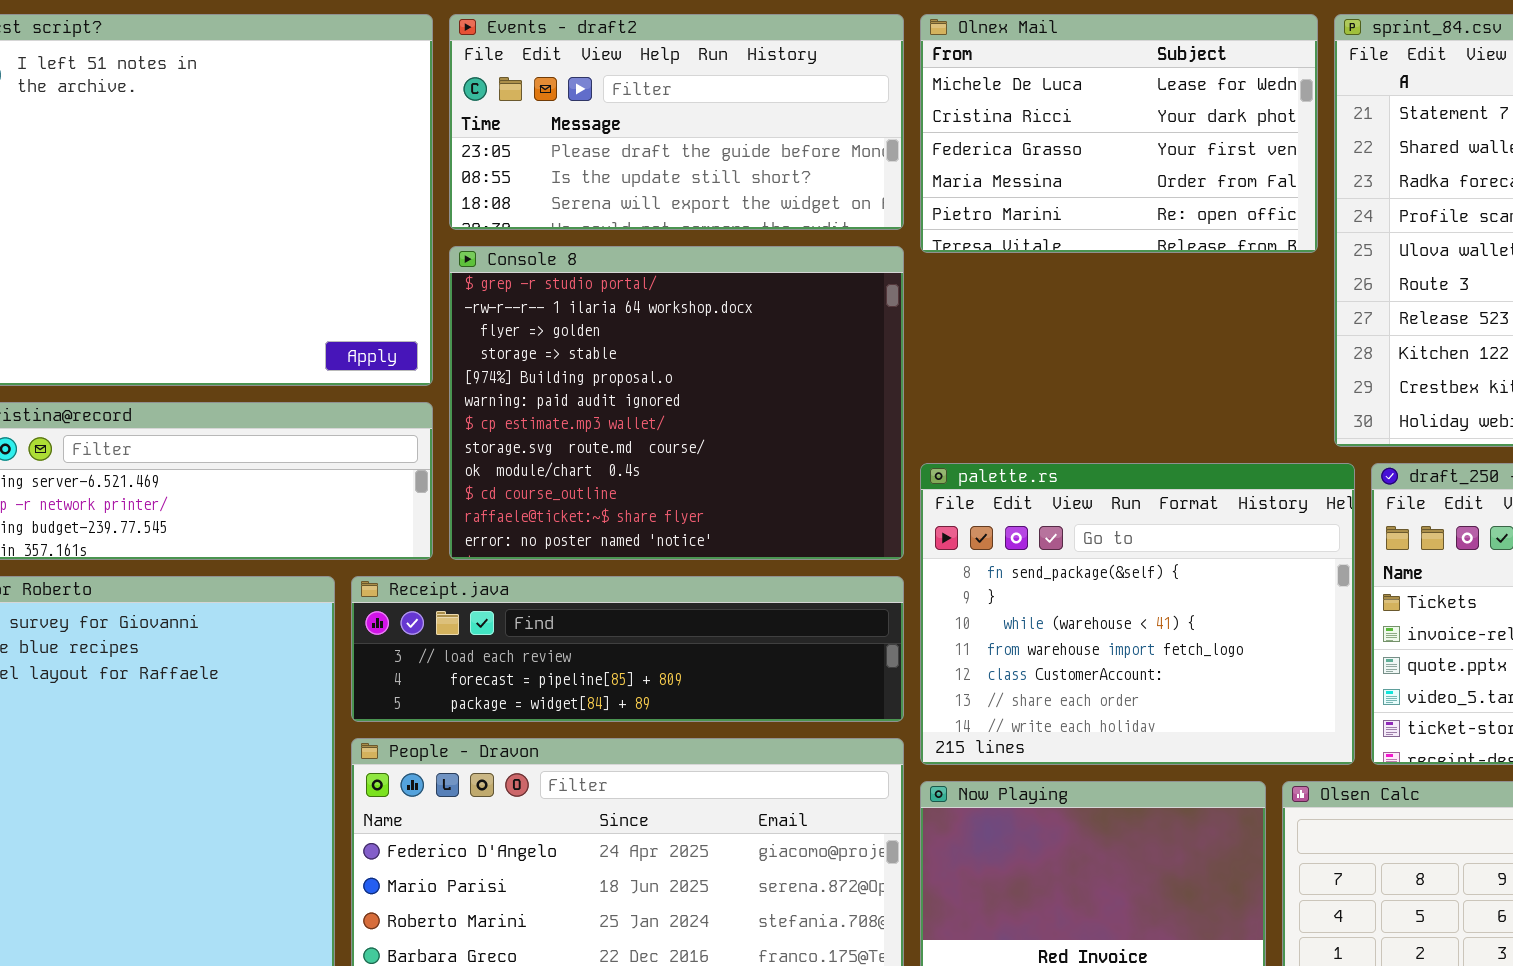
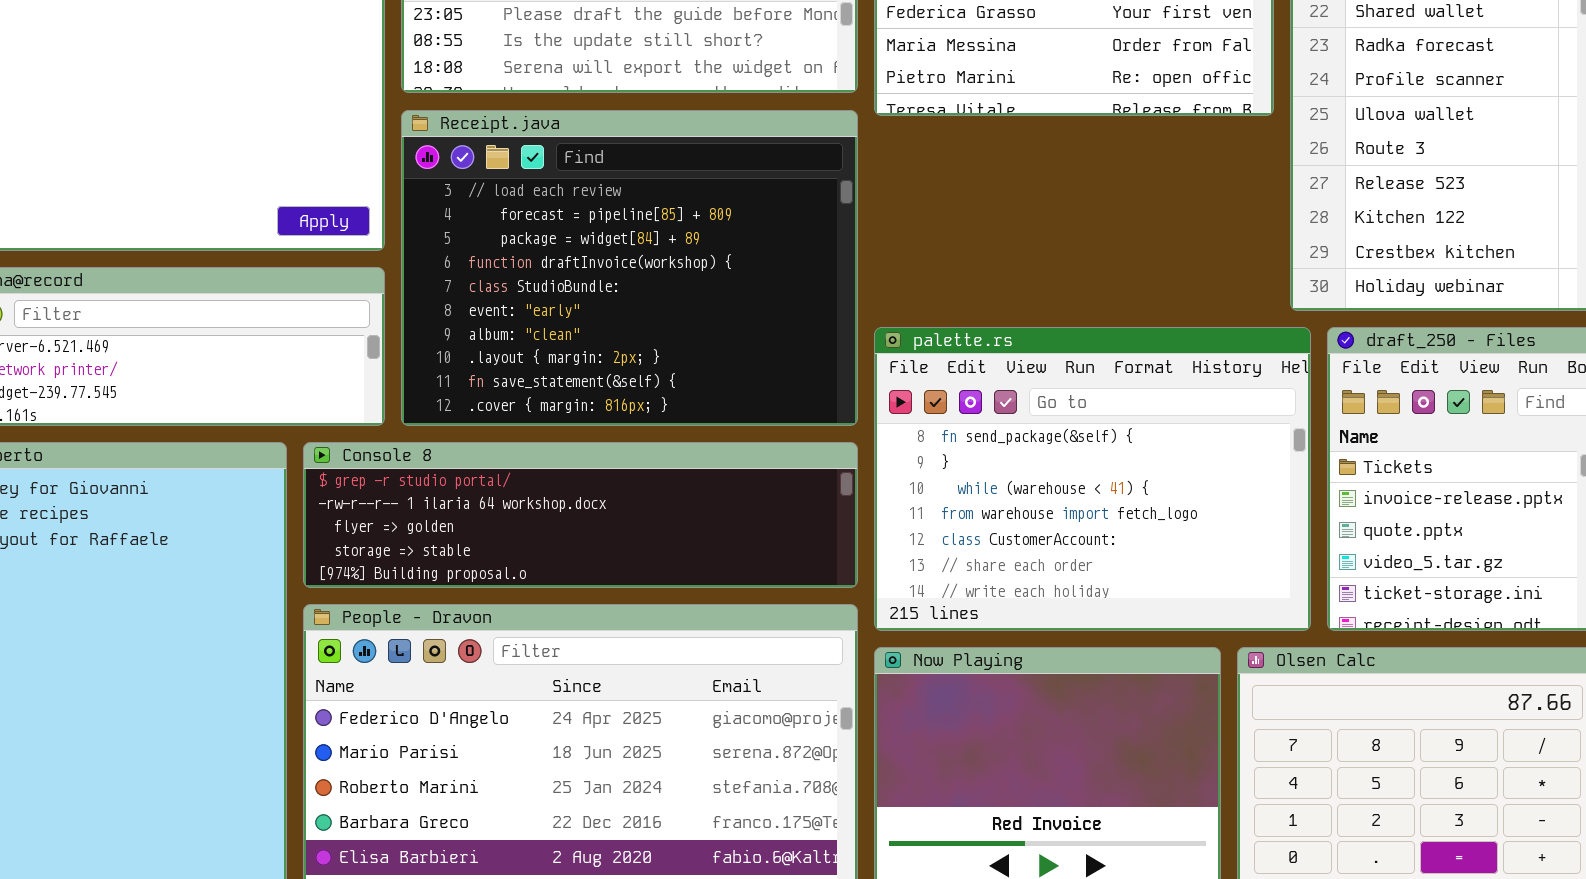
Console 8: [449,246,904,560] -> [303,442,858,588], moved, resized
Receipt.java: [351,576,904,722] -> [401,110,858,426], moved, resized

